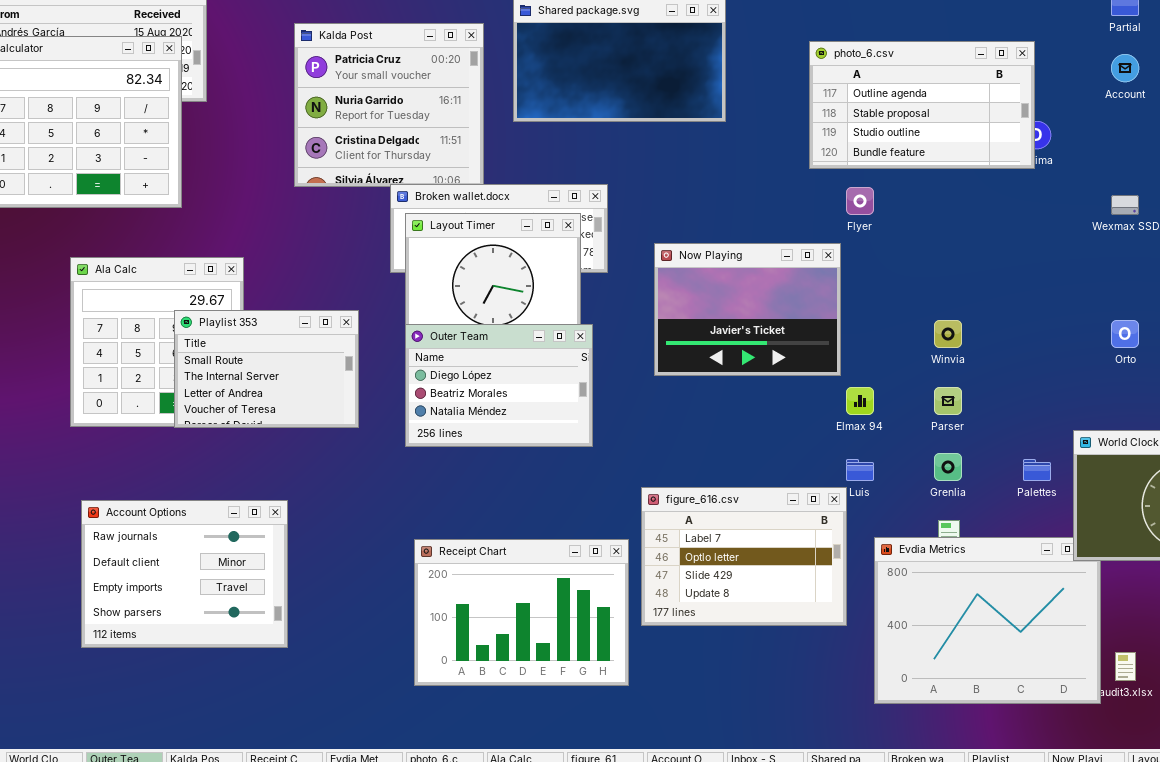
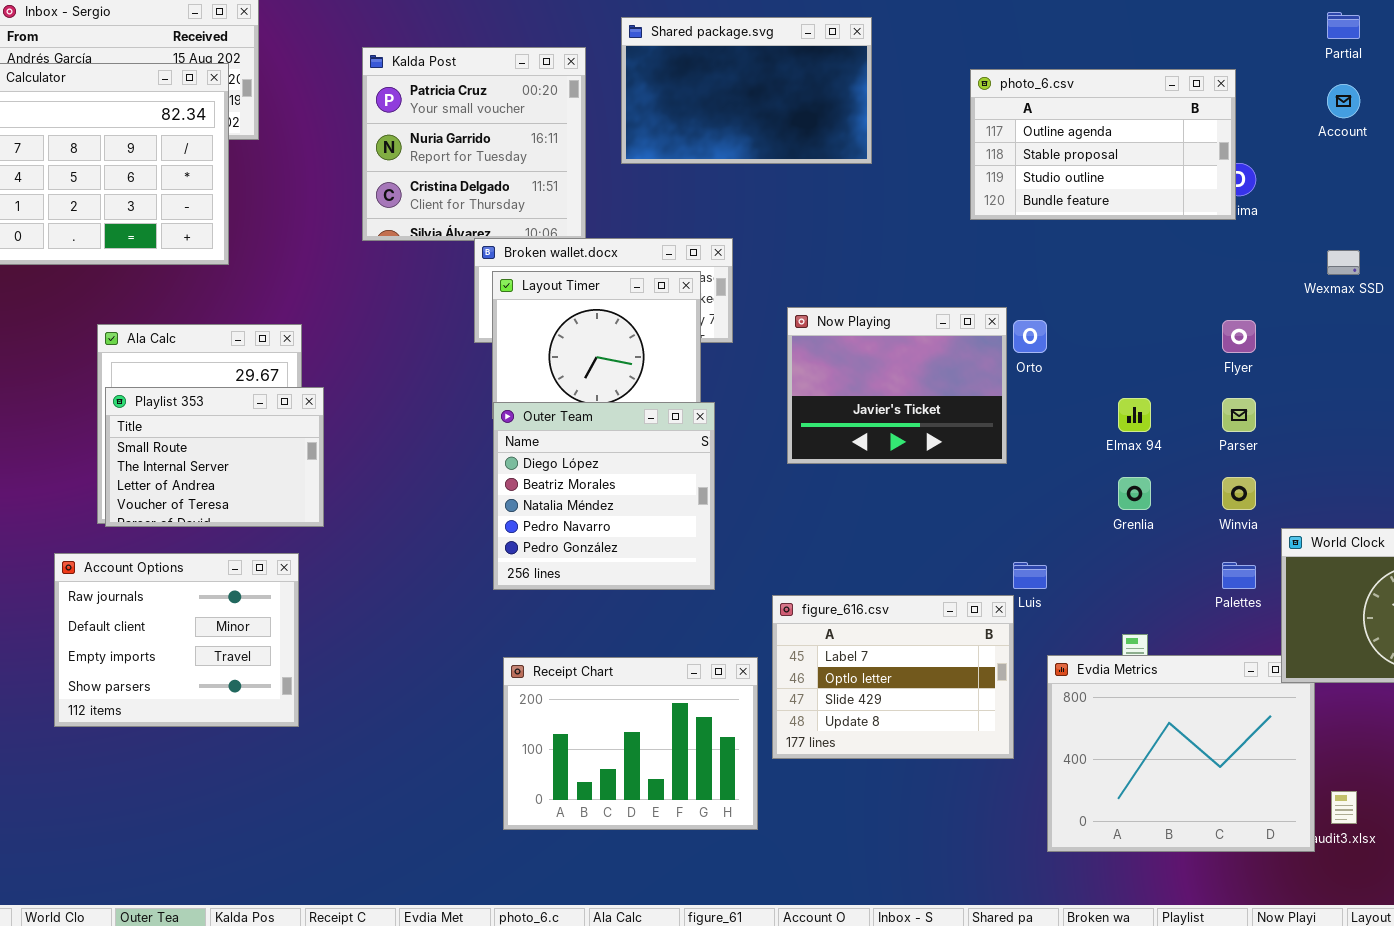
Flyer: [846,187,874,215] -> [1222,320,1256,353], moved
Playlist 353: [174,310,359,428] -> [105,387,324,527], moved
Winvia: [934,320,962,348] -> [1222,477,1256,510], moved
Orto: [1111,320,1139,348] -> [1013,320,1047,353], moved
Outer Team: [405,324,593,447] -> [493,402,715,590], resized
Elmax 94: [846,387,874,415] -> [1118,398,1151,432], moved
Parser: [934,387,962,415] -> [1222,398,1256,432], moved
Grenlia: [934,453,962,481] -> [1118,477,1151,510], moved
Account Options: [81,500,288,648] -> [54,553,299,727], moved

